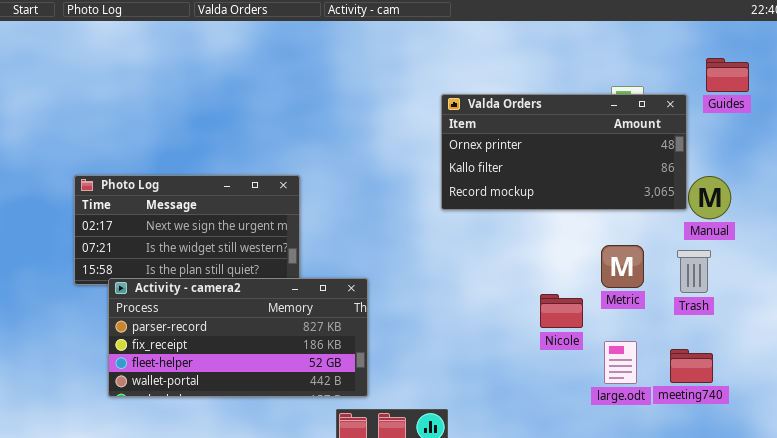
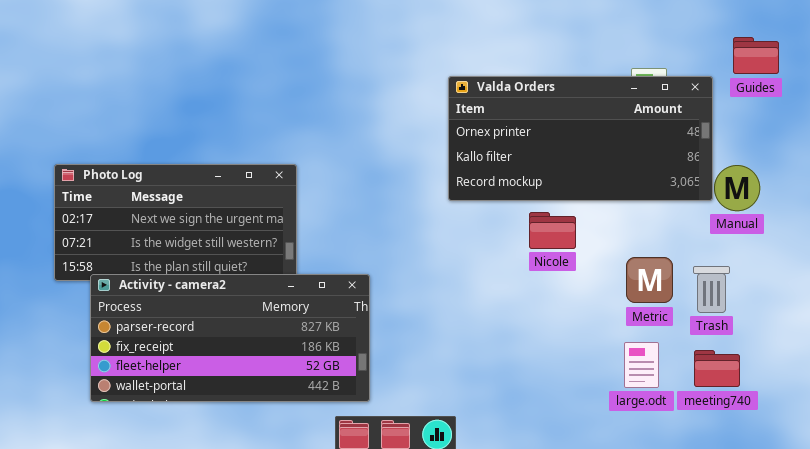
Metric: [601,245,644,288] -> [626,257,673,303], moved
Trash: [677,250,711,293] -> [693,266,730,313], moved
Nicole: [540,294,583,328] -> [529,212,576,249], moved

